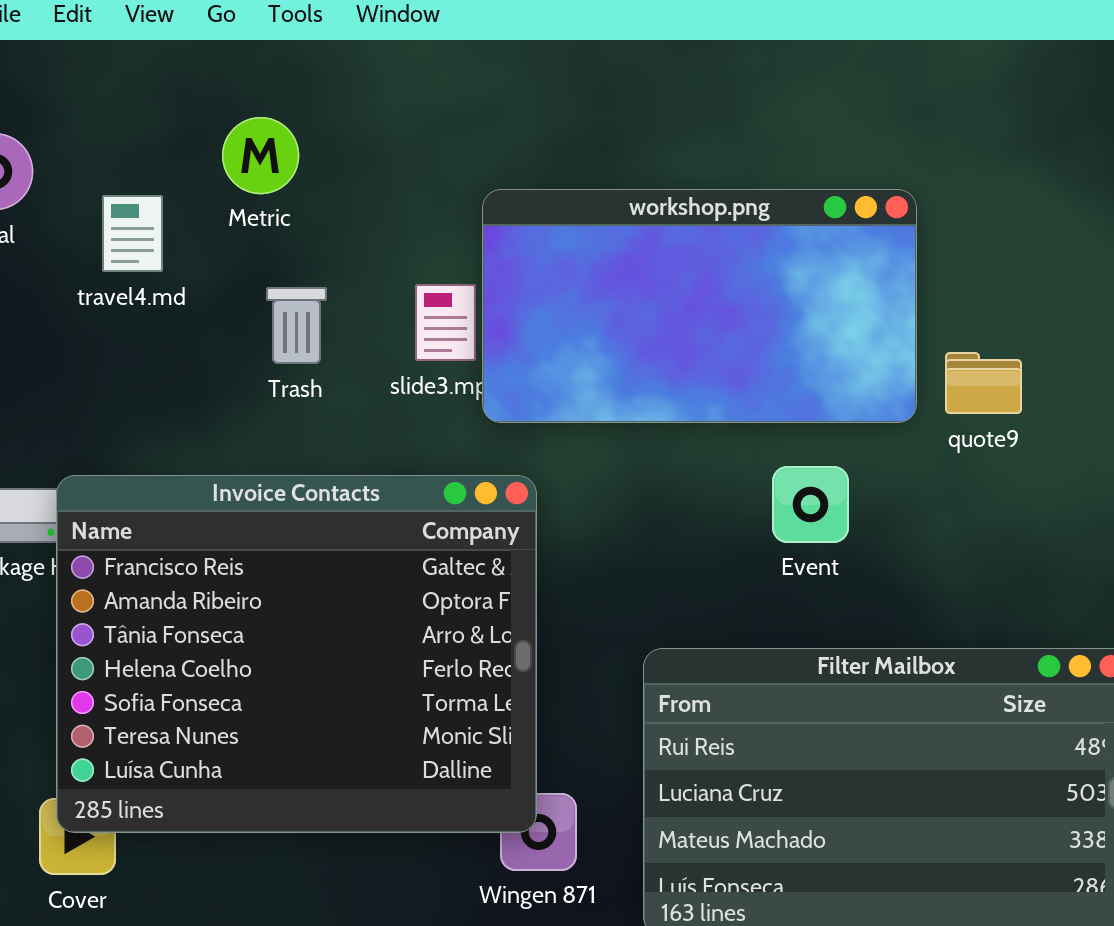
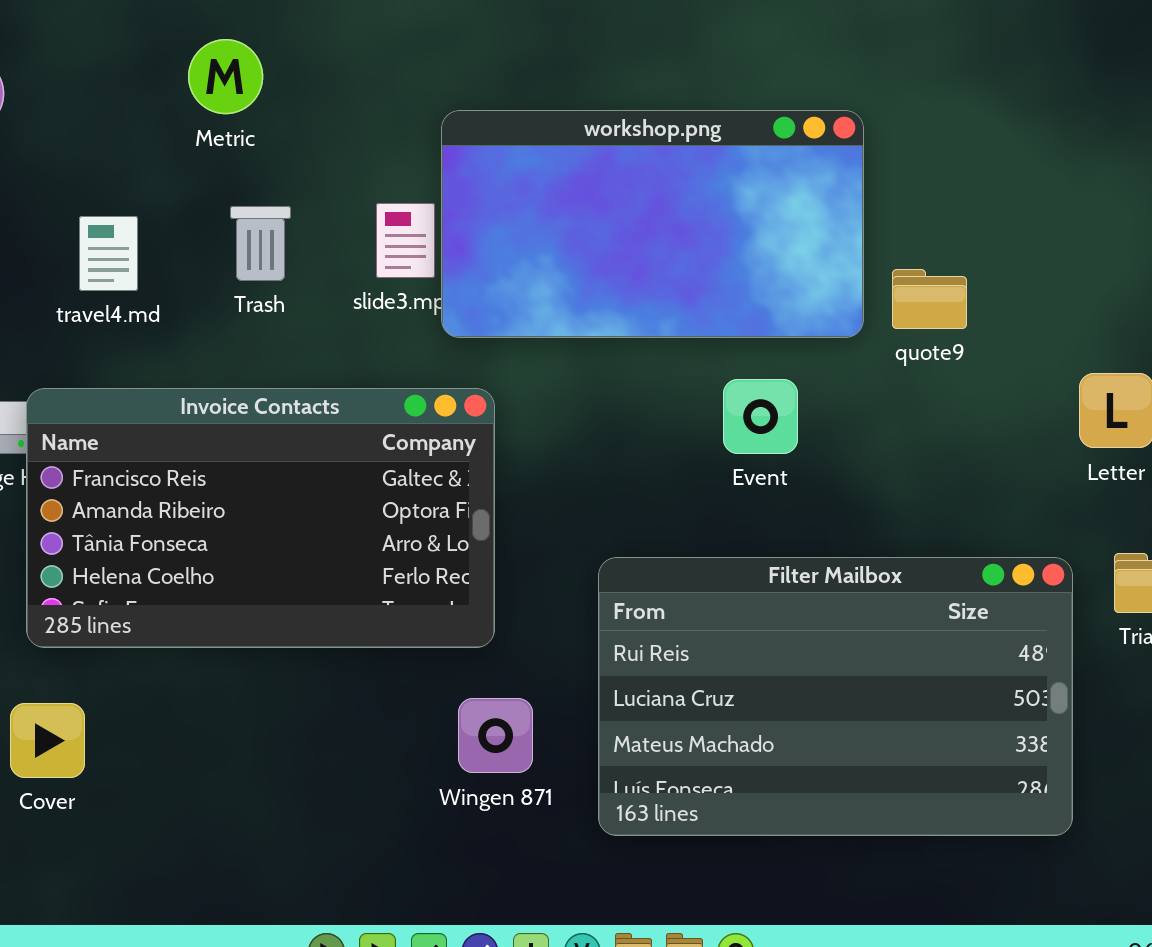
travel4.md: [102,195,163,272] -> [79,216,138,291], moved
Invoice Contacts: [56,475,537,833] -> [26,388,495,648], resized

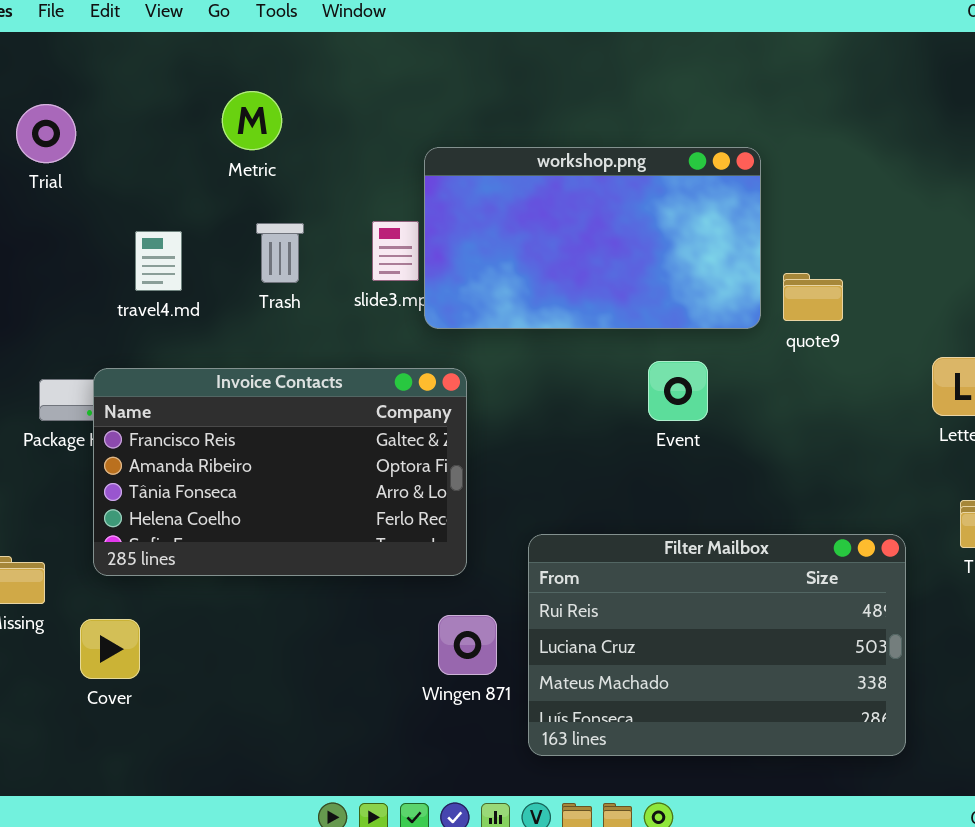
Filter Mailbox: [598,557,1073,836] -> [528,534,906,756], moved

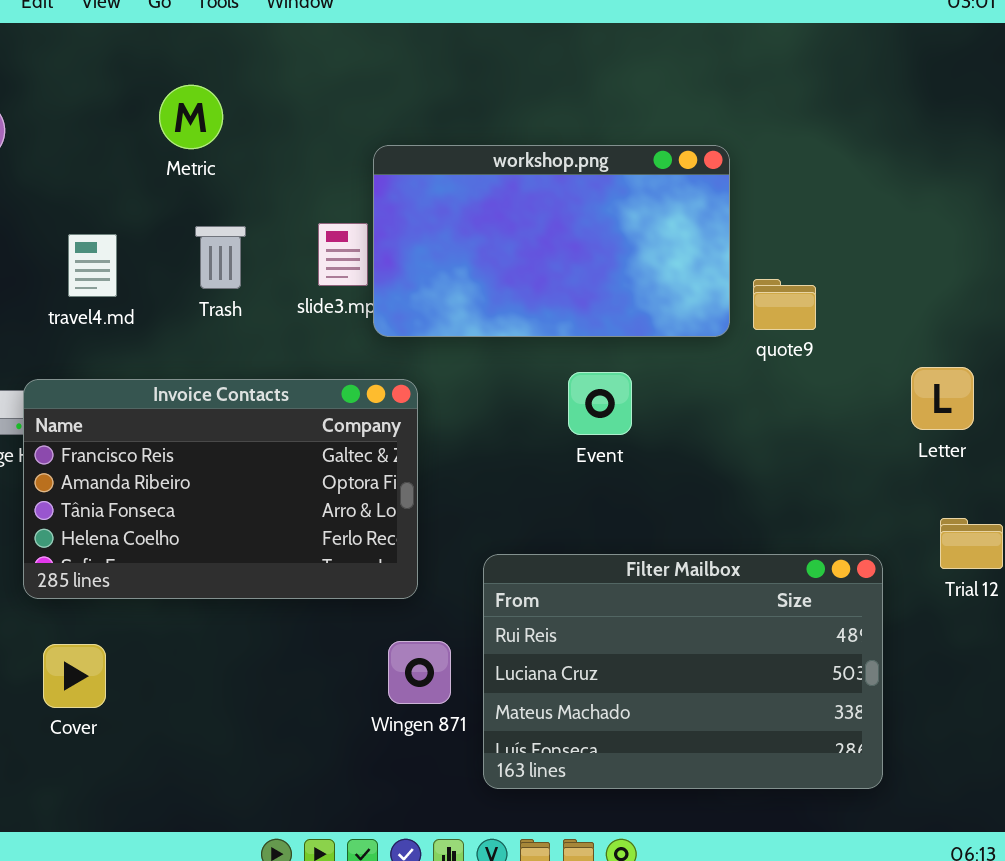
Event: [648,361,708,421] -> [568,372,632,435], moved
Cover: [80,619,140,679] -> [43,644,106,708], moved

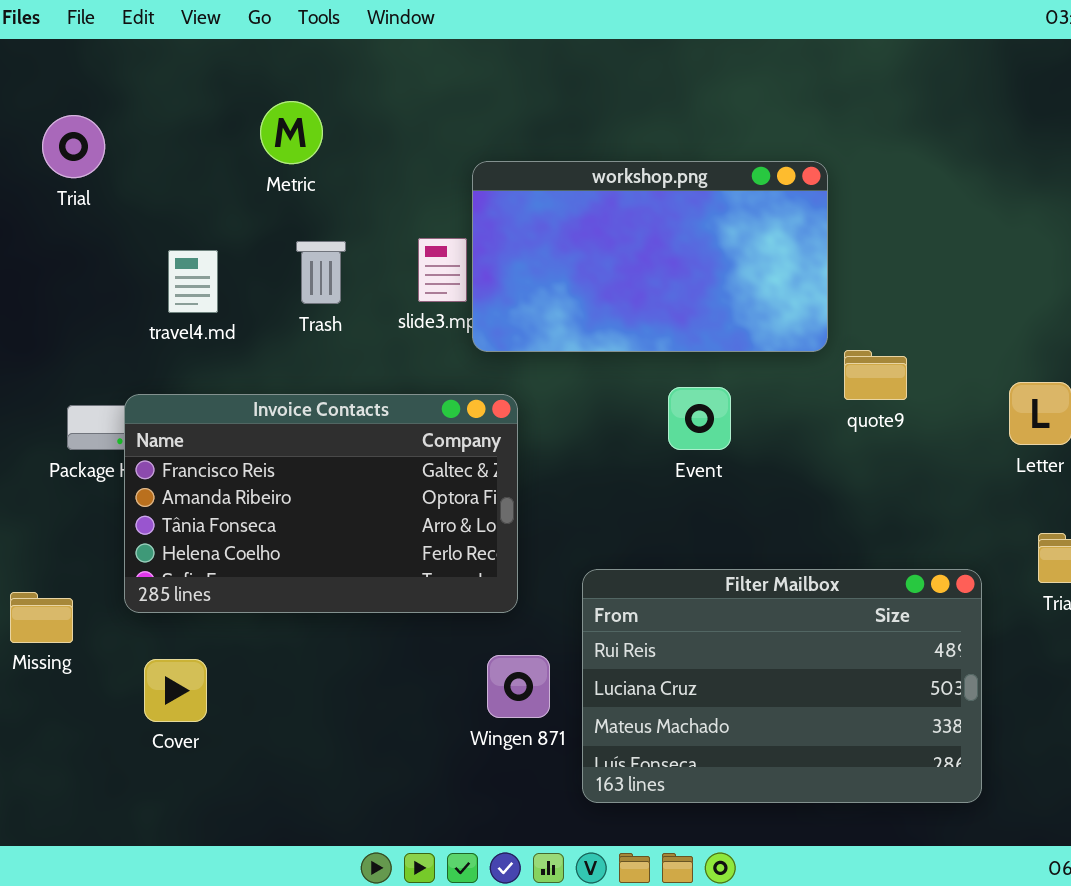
quote9: [753,279,816,330] -> [844,350,907,400], moved

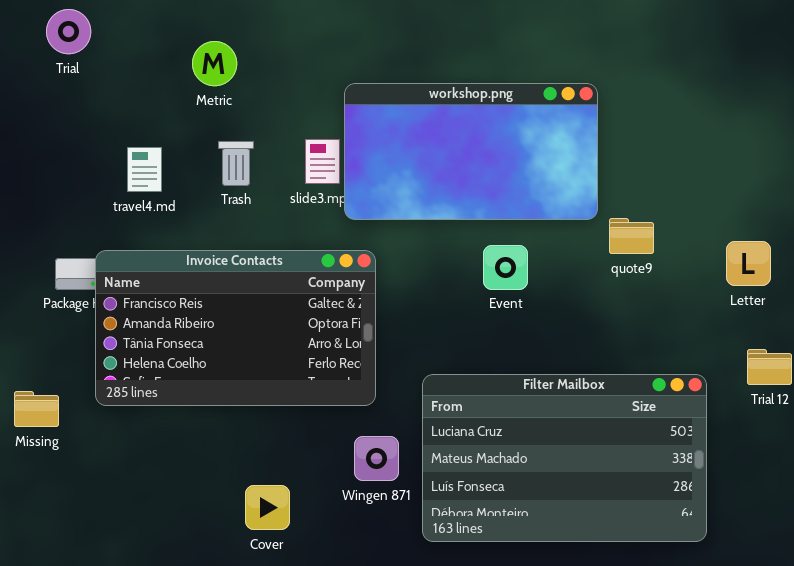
Trial: [42,115,105,178] -> [46,9,91,54], moved
Filter Mailbox: [582,569,982,803] -> [422,374,707,542], scrolled down 1 row
Cover: [144,659,207,722] -> [245,485,290,530], moved

